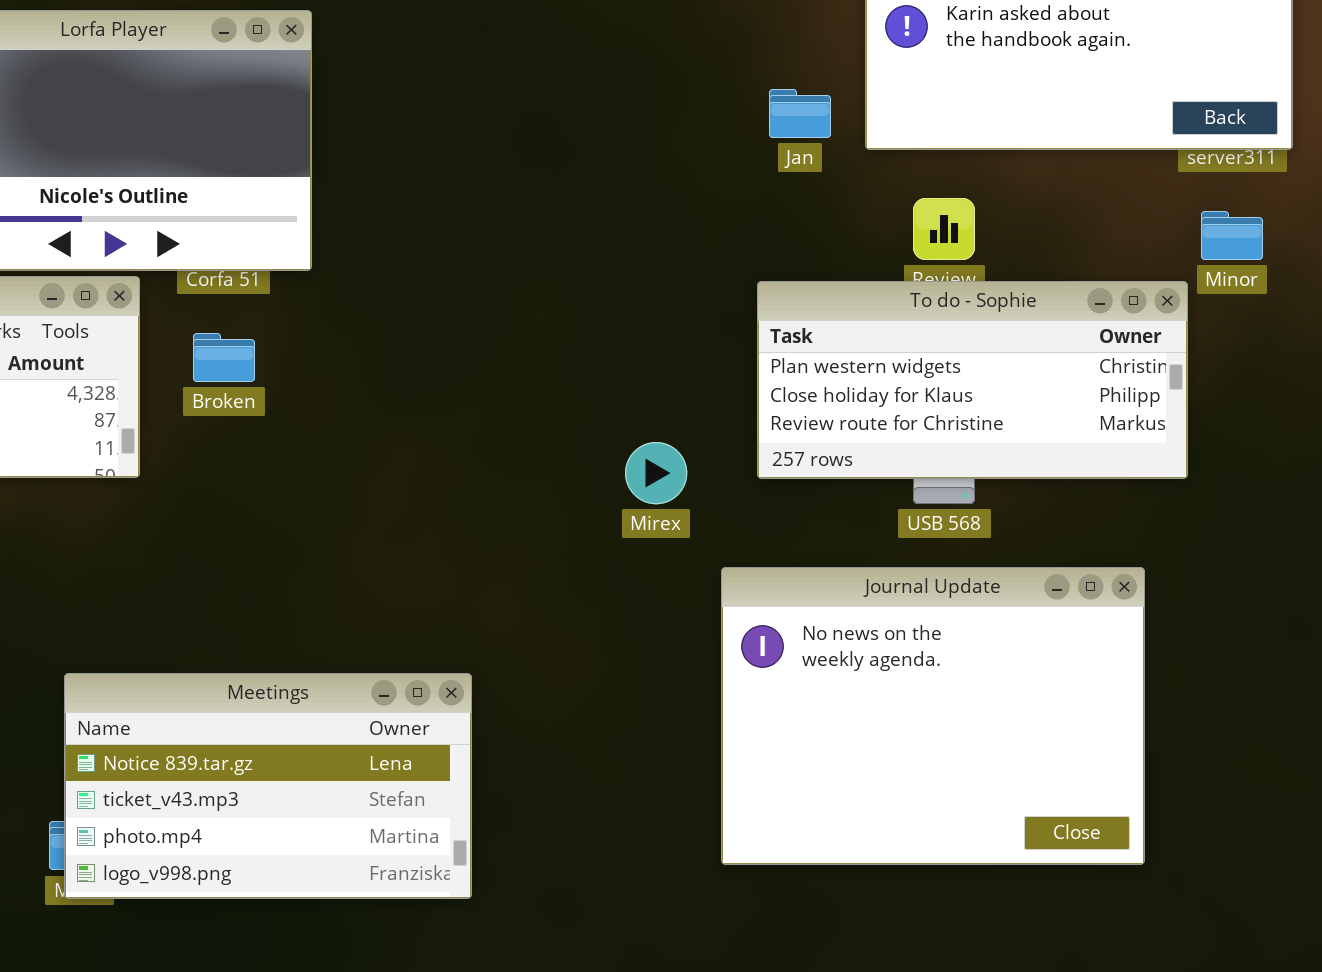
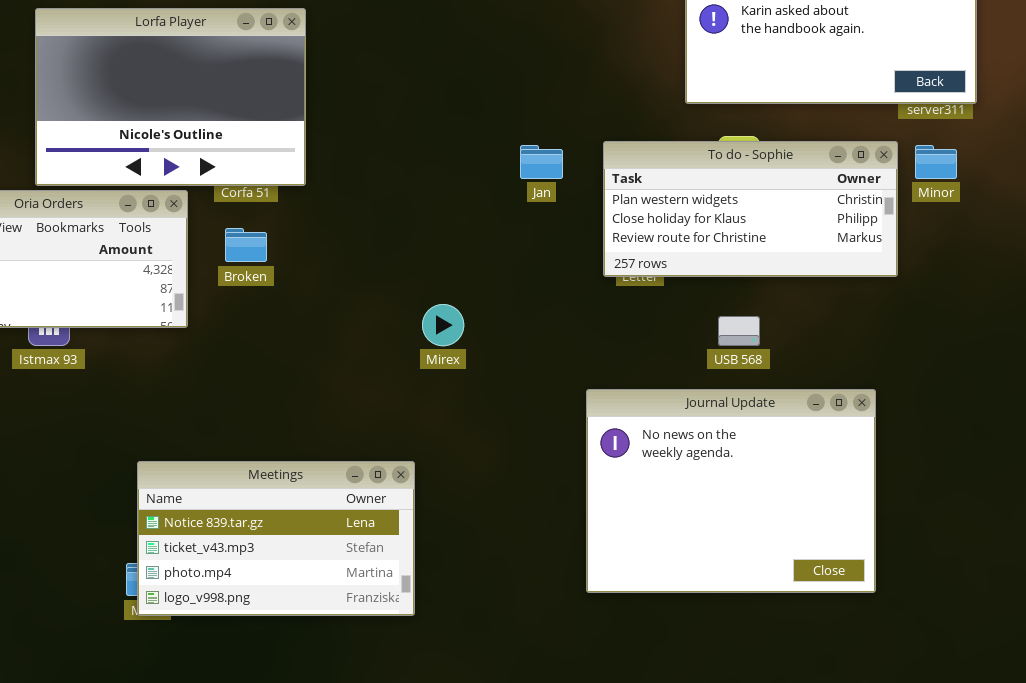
Jan: [769,89,831,138] -> [520,145,563,179], moved
To do - Sophie: [757,281,1188,479] -> [603,141,898,277], moved
Mirex: [625,442,687,504] -> [422,304,464,346], moved

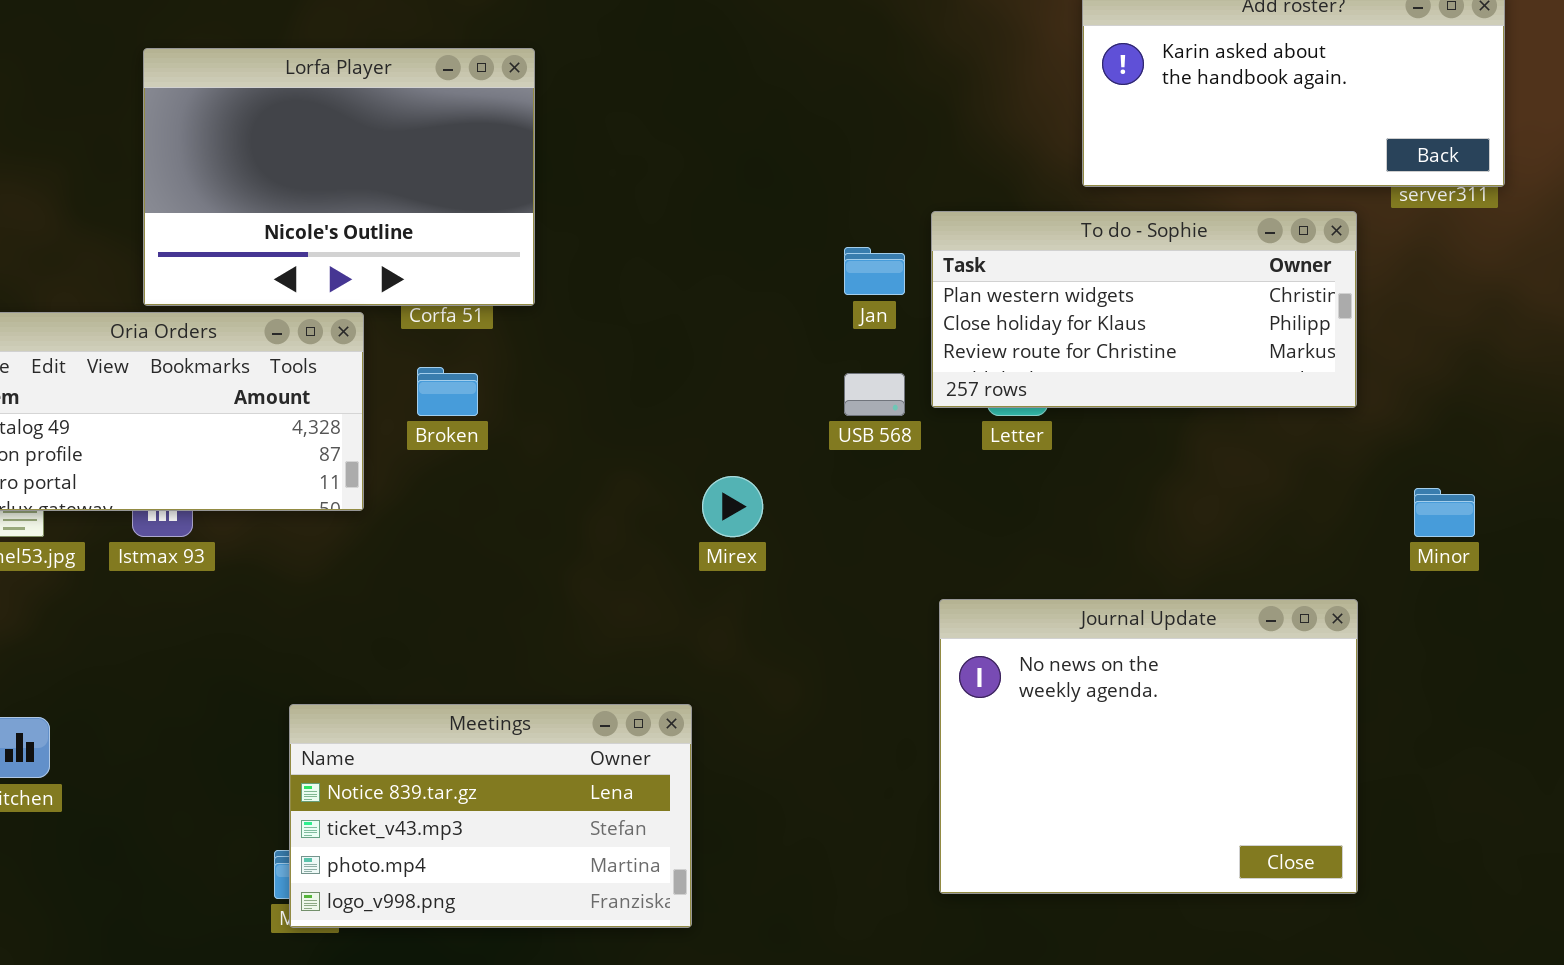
To do - Sophie: [603,141,898,277] -> [931,211,1357,408], moved
Minor: [915,145,957,179] -> [1414,488,1475,537], moved
USB 568: [718,316,760,346] -> [844,373,905,416], moved

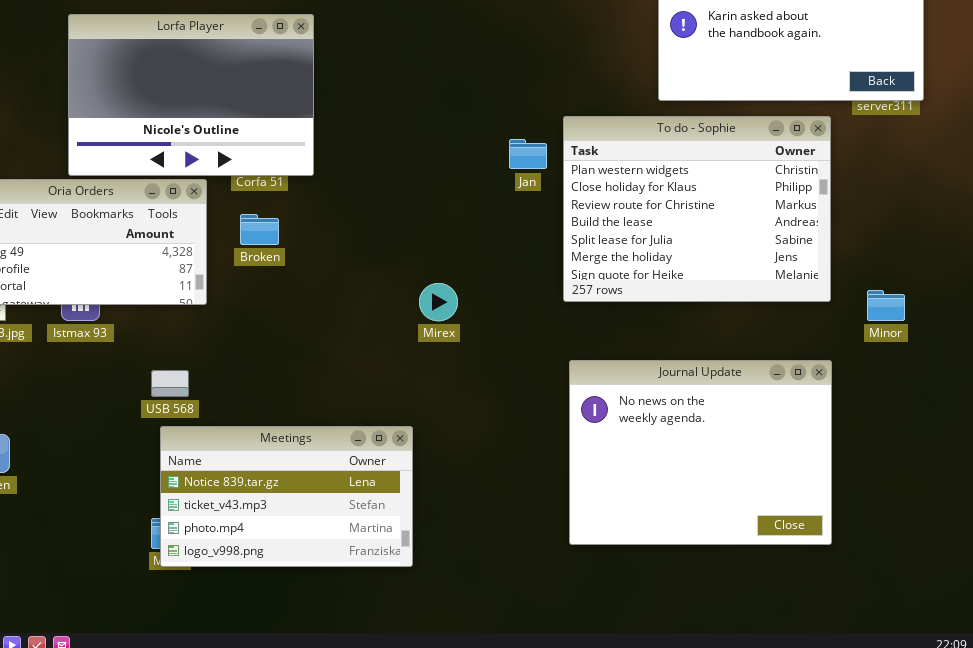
To do - Sophie: [931,211,1357,408] -> [563,116,831,302], resized
USB 568: [844,373,905,416] -> [151,370,189,397], moved

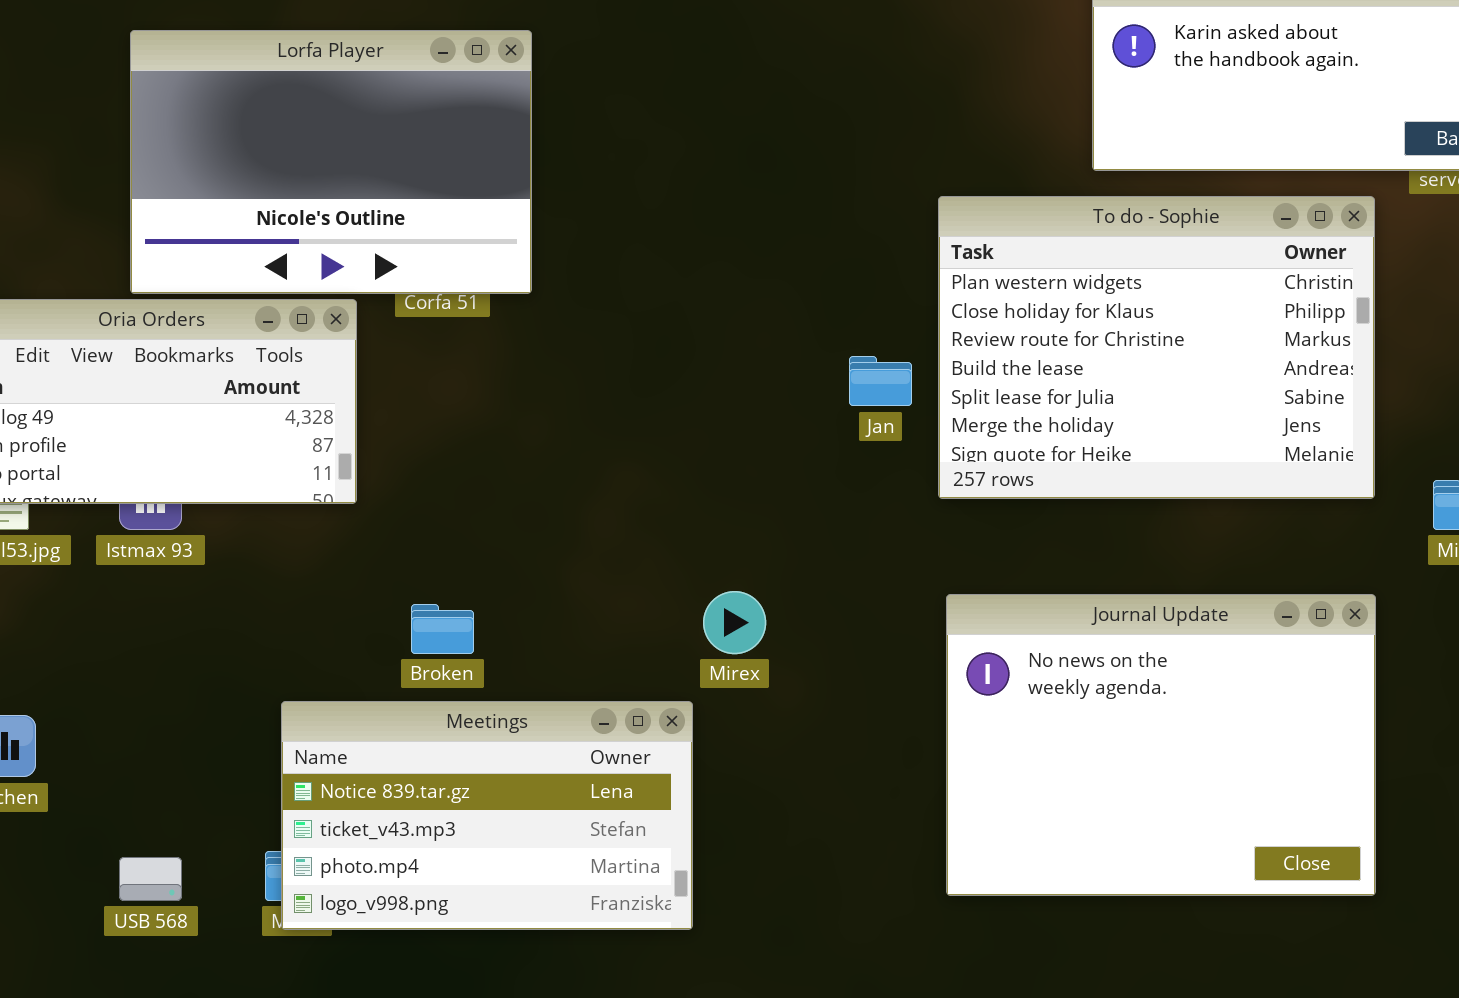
Jan: [509,139,547,169] -> [849,356,912,406], moved
Broken: [240,214,279,245] -> [411,604,474,654], moved
Mirex: [419,283,458,321] -> [703,591,766,654], moved
USB 568: [151,370,189,397] -> [119,857,182,901], moved

